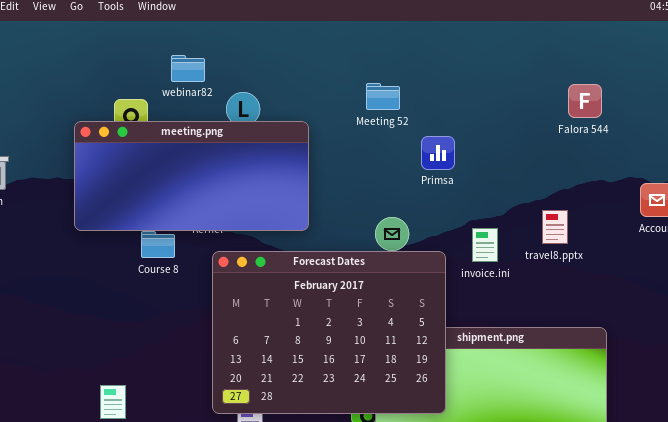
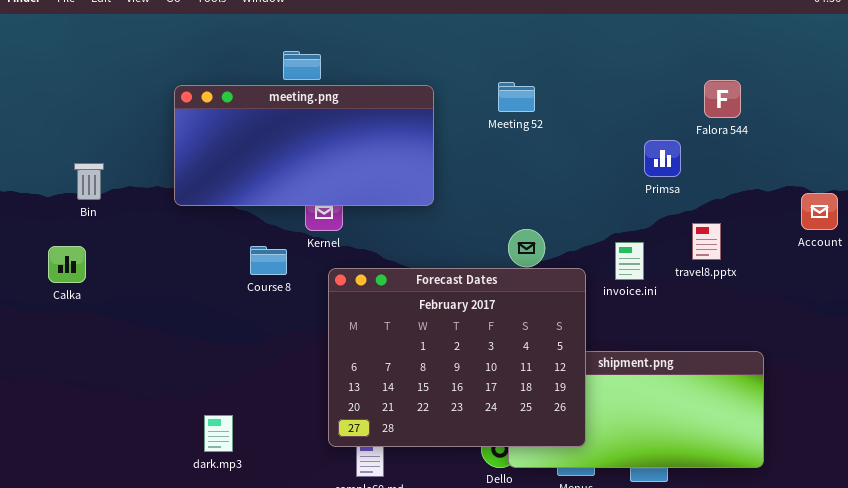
Falora 544: [568,84,602,118] -> [704,80,741,118], moved
meeting.png: [74,121,309,231] -> [174,85,434,206], moved
Primsa: [421,136,455,170] -> [644,140,681,177], moved

